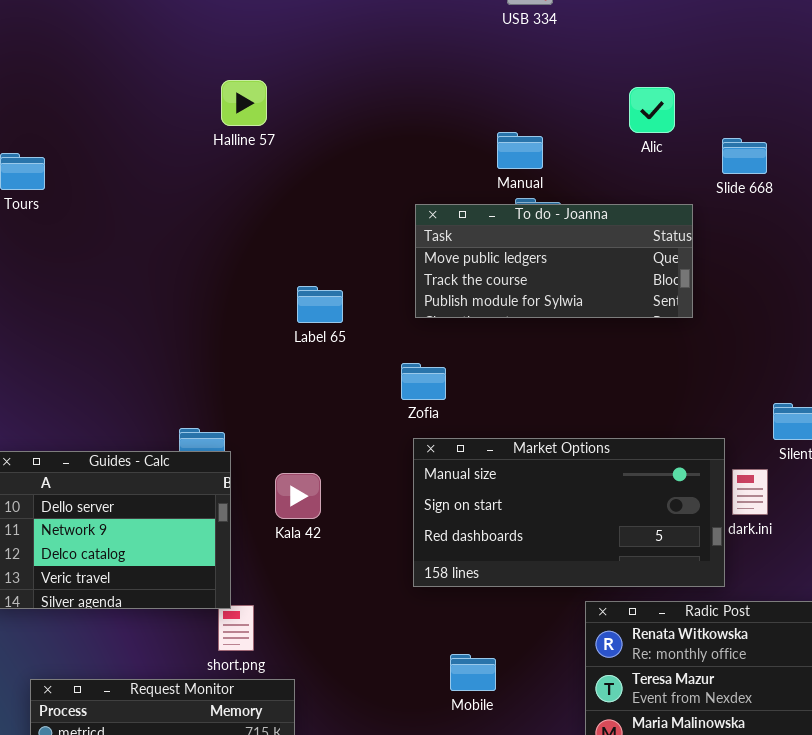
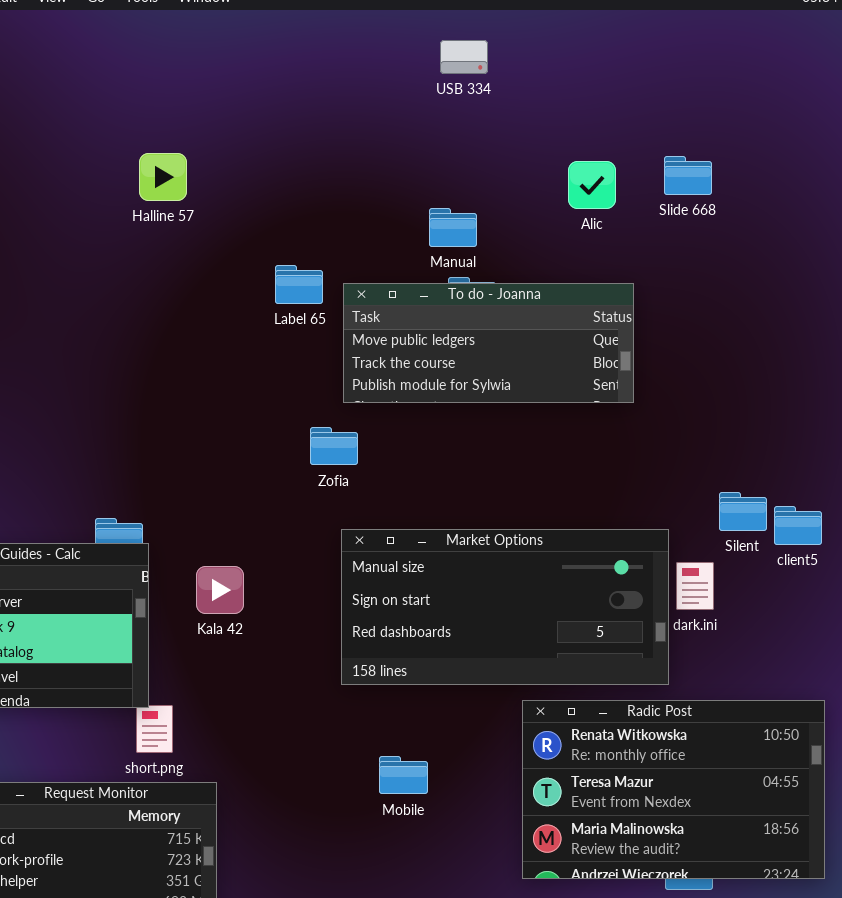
Slide 668: [722,138,767,174] -> [664,156,712,195], moved
Label 65: [297,286,343,323] -> [275,265,323,304], moved
Zofia: [401,363,446,400] -> [310,427,358,465], moved

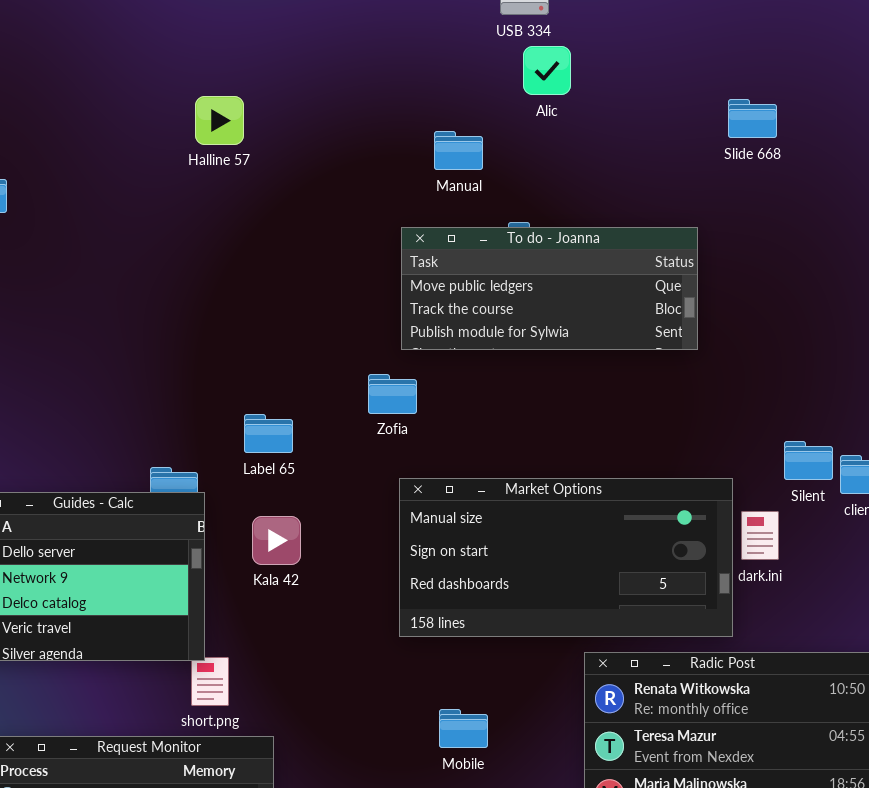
Alic: [568,161,616,209] -> [523,46,571,95], moved
Manual: [429,208,477,247] -> [434,131,483,170], moved
Label 65: [275,265,323,304] -> [244,414,293,453], moved

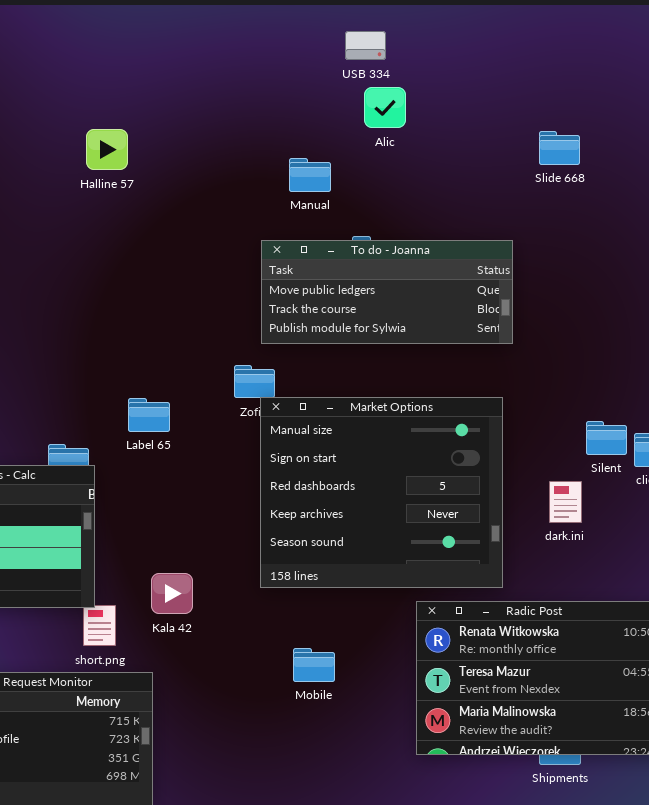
Market Options: [399,478,733,637] -> [260,397,503,588], resized
Kala 42: [252,516,301,565] -> [151,573,193,614], moved

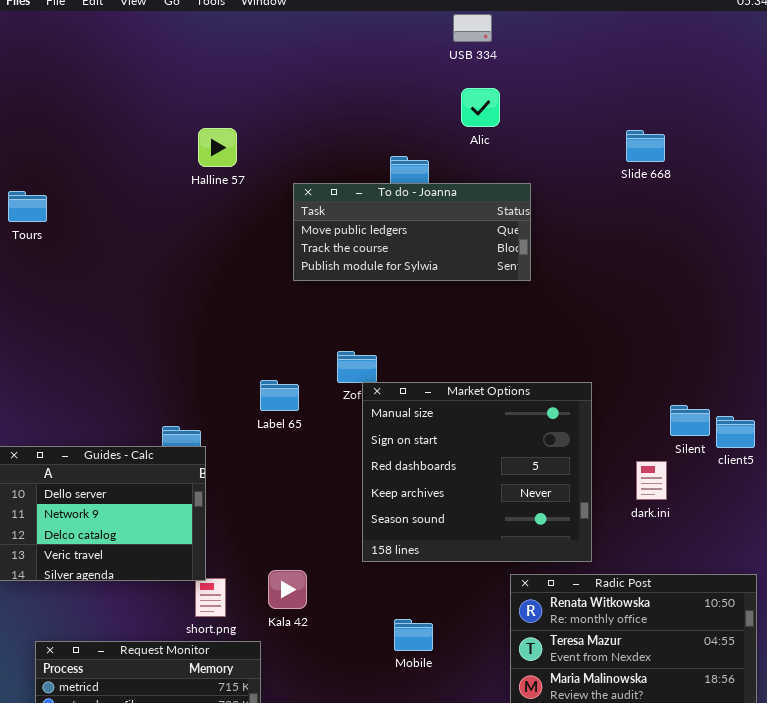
USB 334: [345,31,386,60] -> [453,14,492,42], moved
To do - Joanna: [261,240,513,344] -> [293,183,531,281], moved
Label 65: [128,398,170,432] -> [260,380,299,411], moved
Kala 42: [151,573,193,614] -> [268,570,307,609], moved

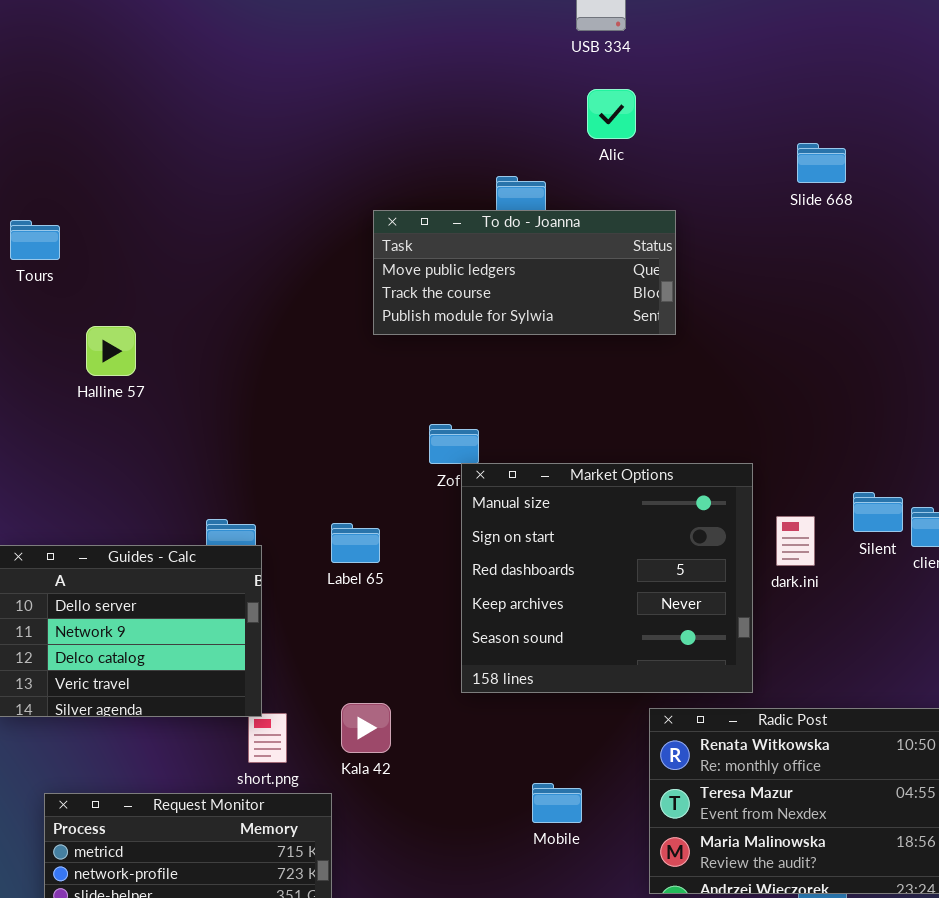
Halline 57: [198,128,237,167] -> [86,326,136,376], moved
Label 65: [260,380,299,411] -> [331,523,380,563], moved
dark.ini: [636,461,667,500] -> [776,516,815,566], moved
Mobile: [394,619,433,651] -> [532,783,582,823], moved

